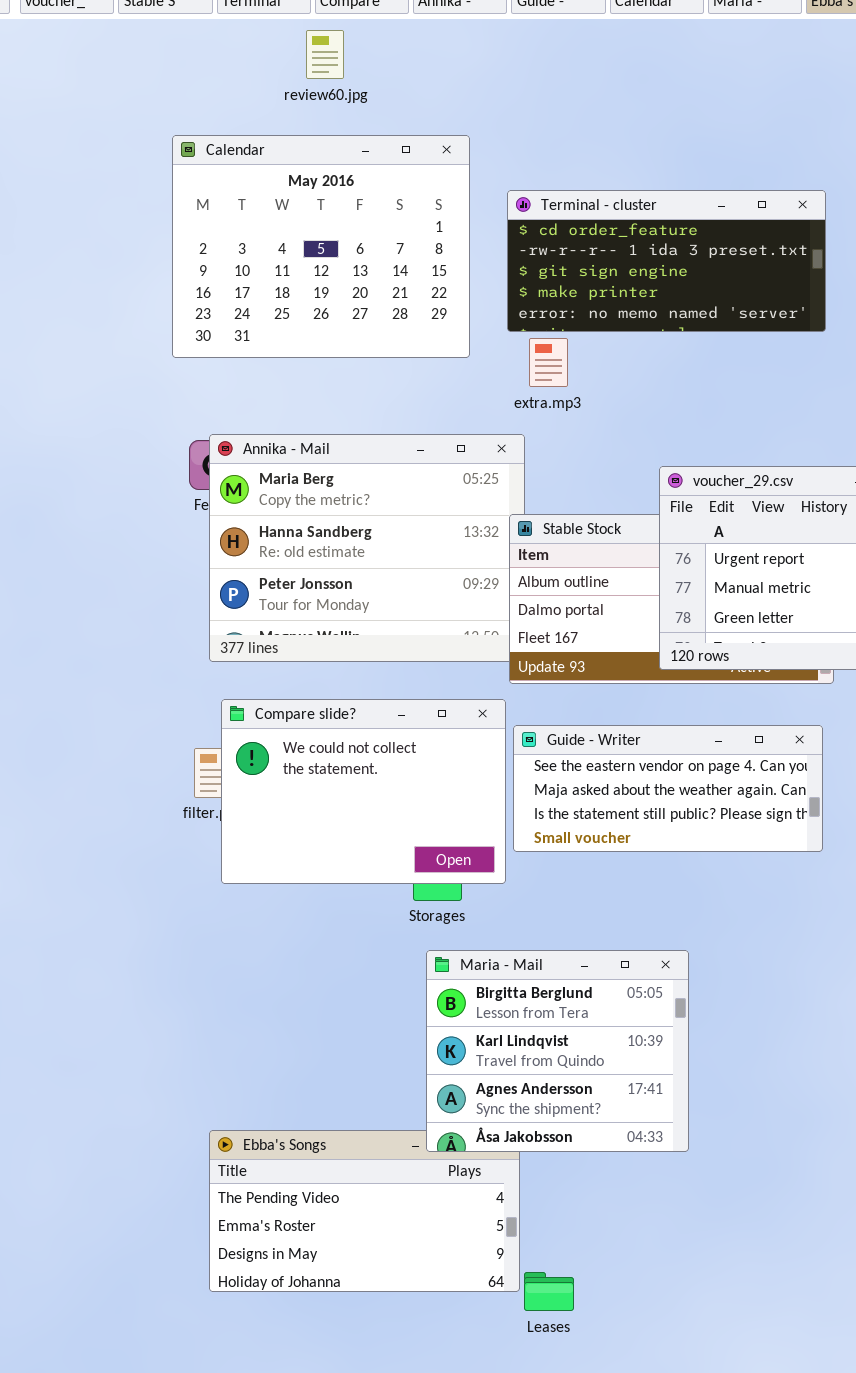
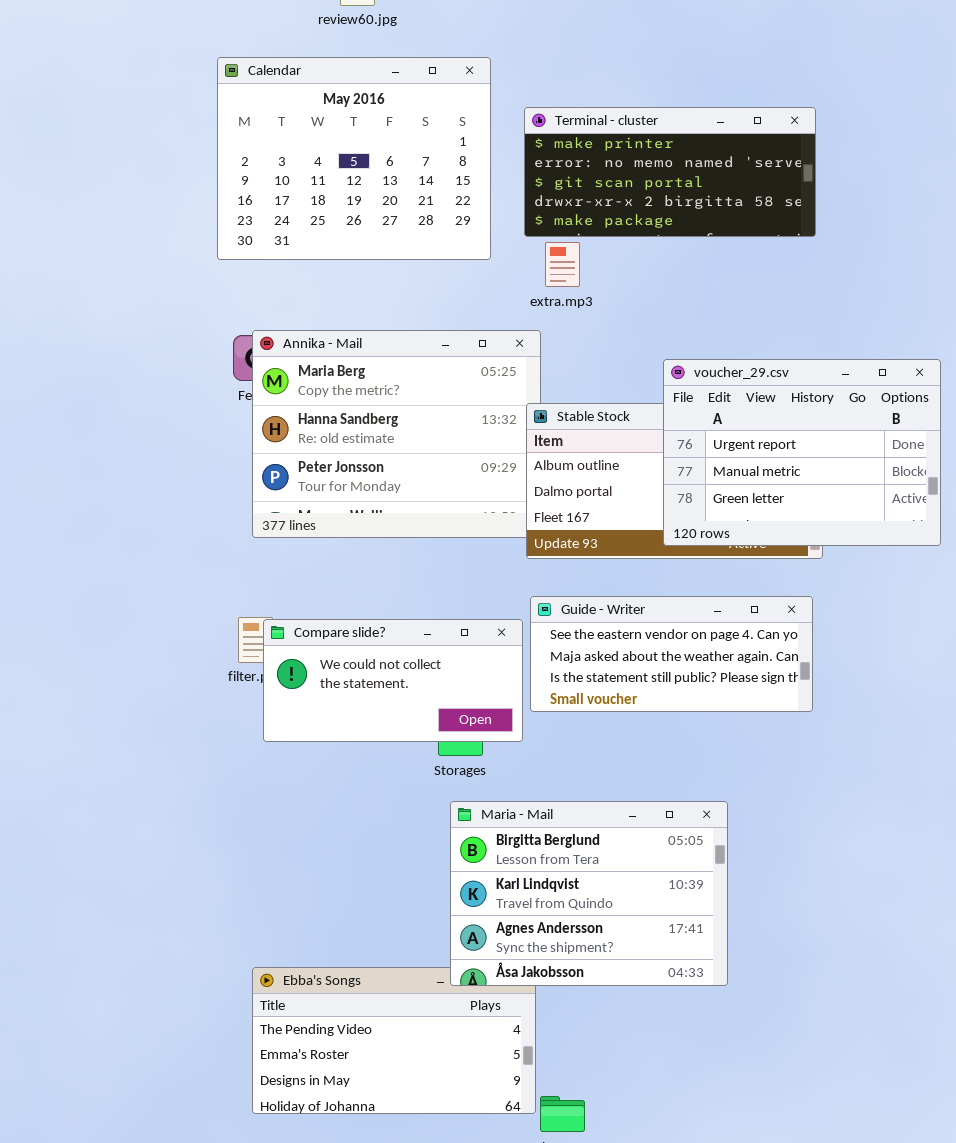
Terminal - cluster: [507,190,826,332] -> [524,107,816,237], scrolled down 3 rows
Compare slide?: [221,699,506,884] -> [263,619,523,742], resized
Maria - Mail: [426,950,689,1152] -> [450,801,728,986], resized

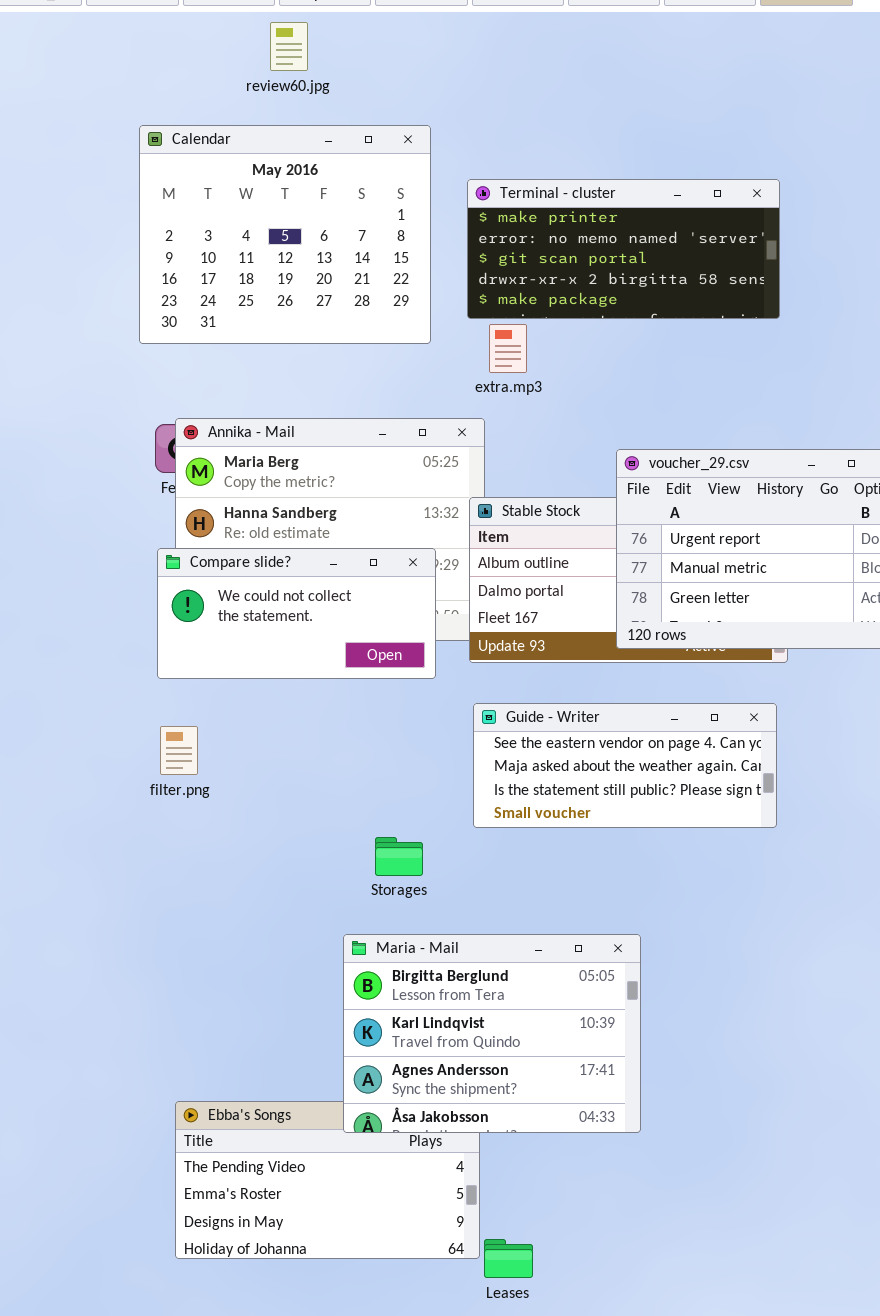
Compare slide?: [263,619,523,742] -> [157,548,436,679], moved
Maria - Mail: [450,801,728,986] -> [343,934,641,1133], moved

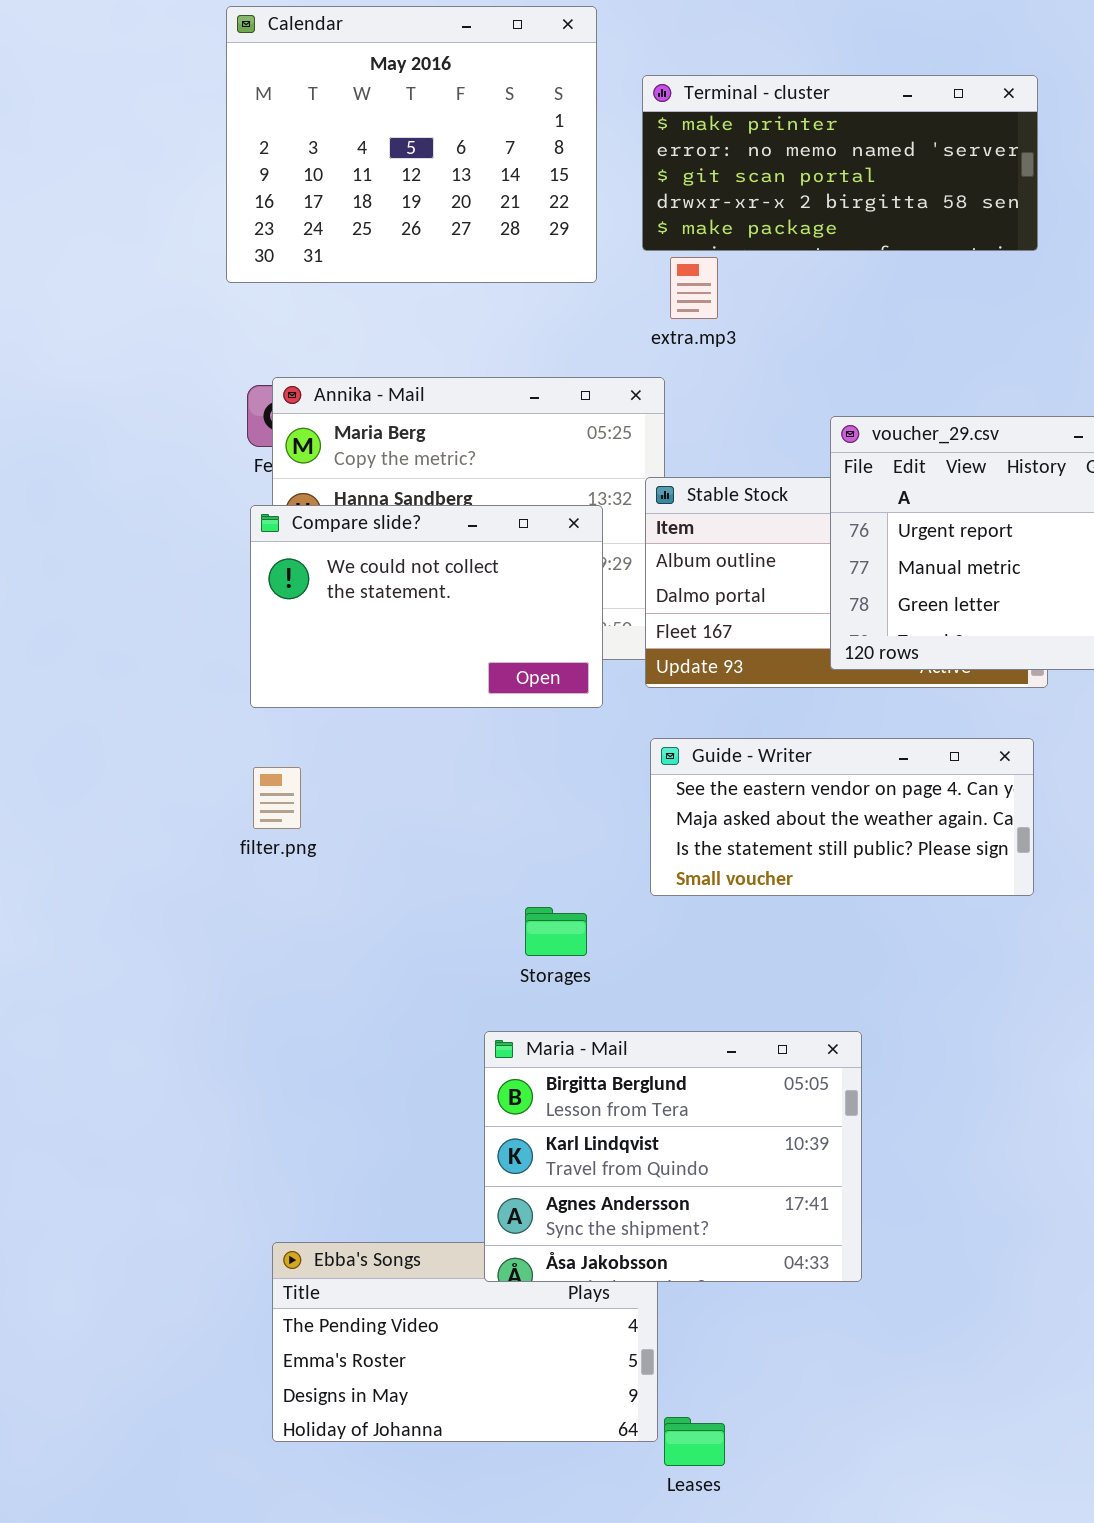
Compare slide?: [157,548,436,679] -> [250,505,603,708], resized

